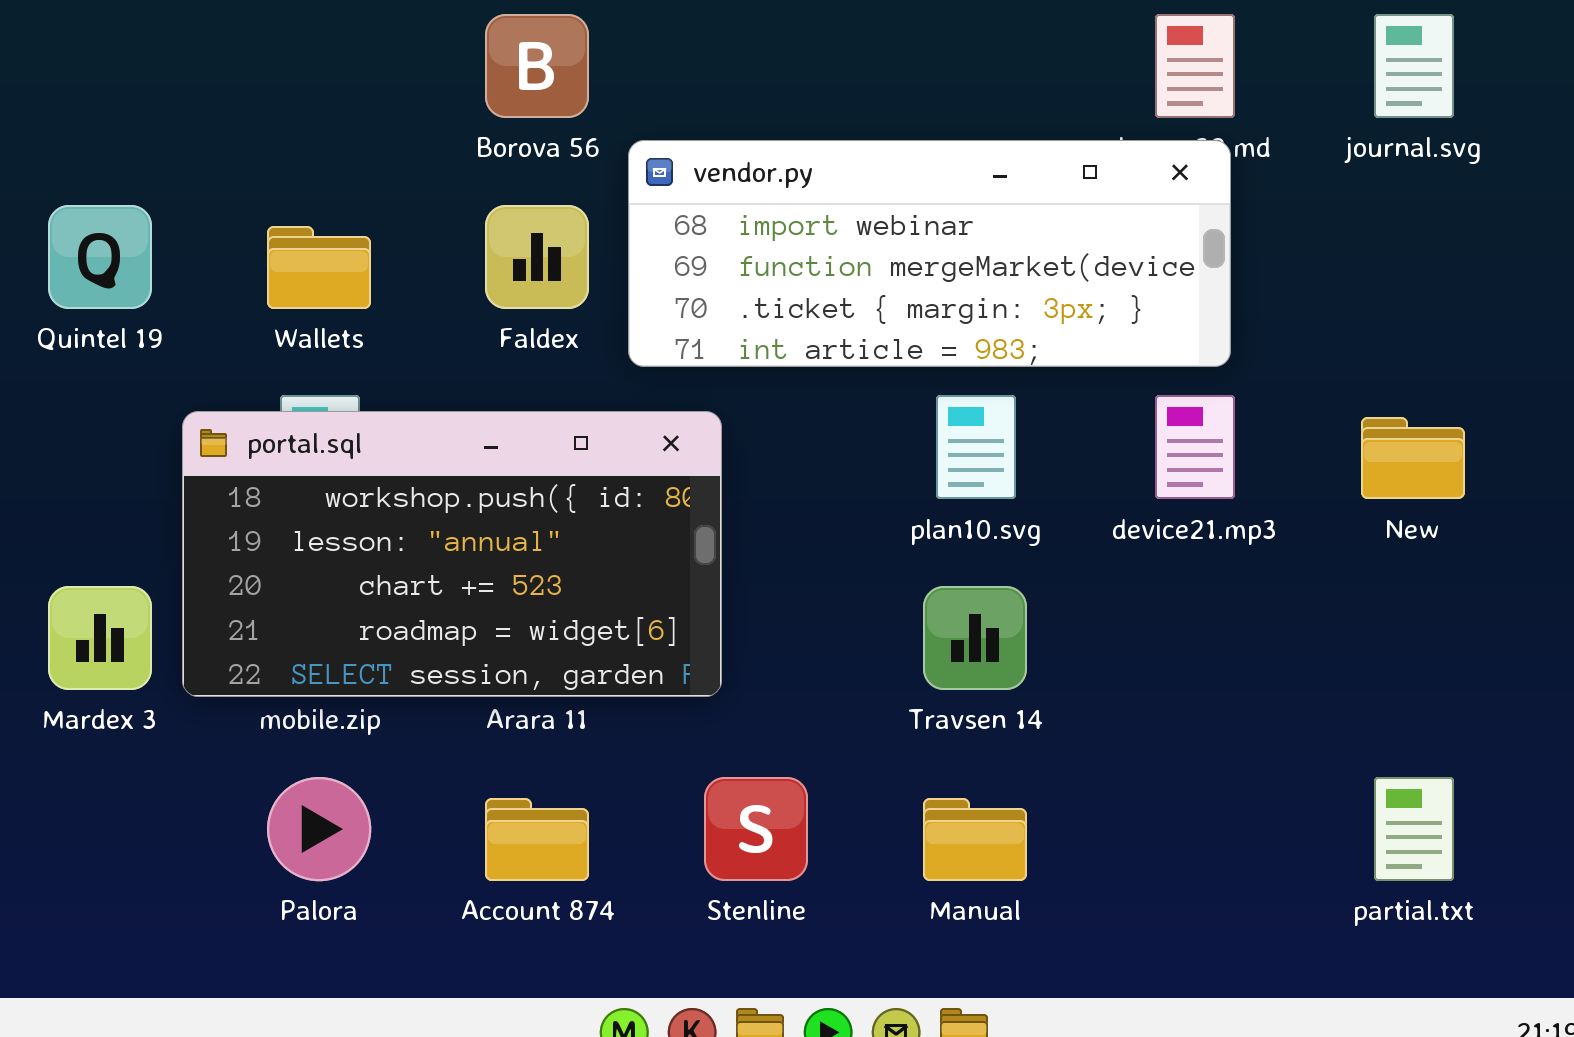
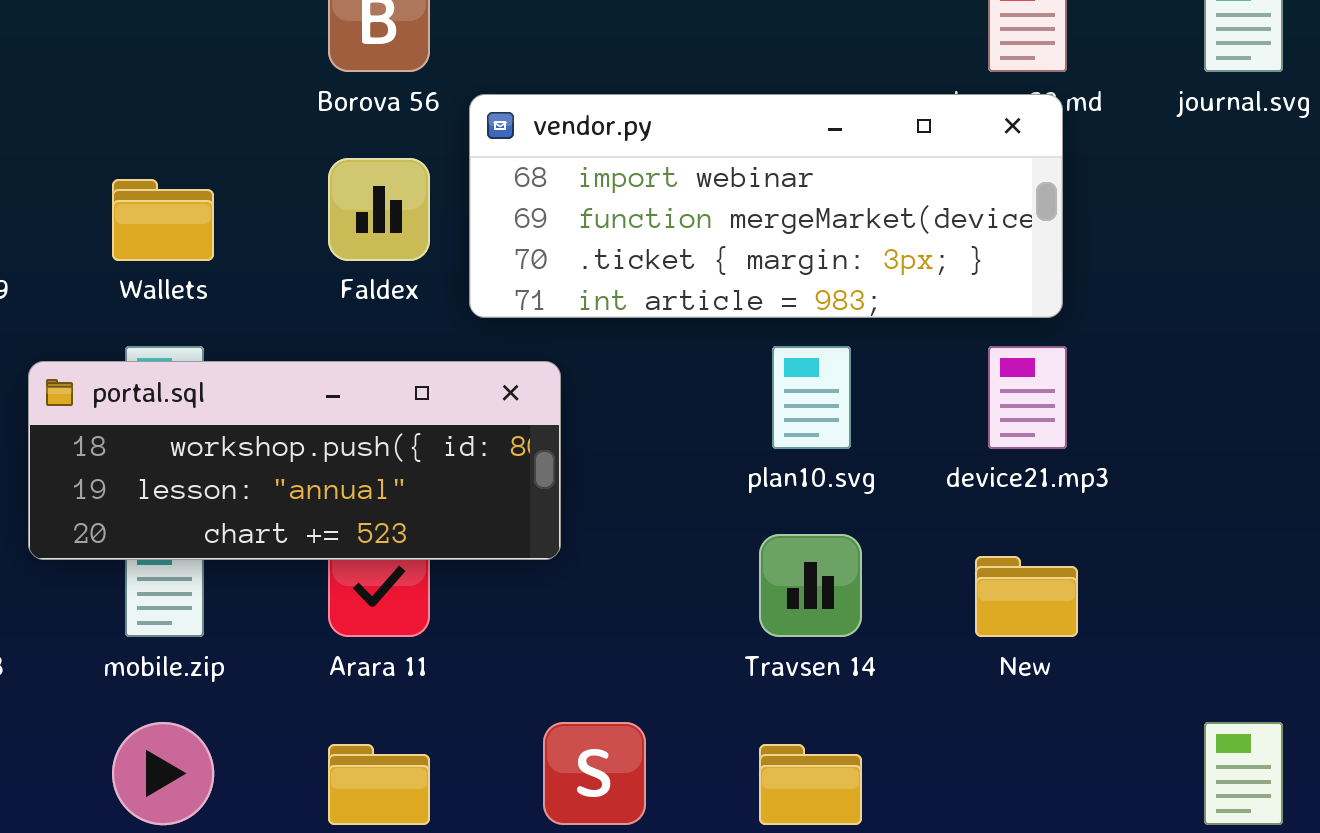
portal.sql: [182,411,722,697] -> [28,361,561,560], resized
New: [1361,417,1465,499] -> [975,556,1078,637], moved

